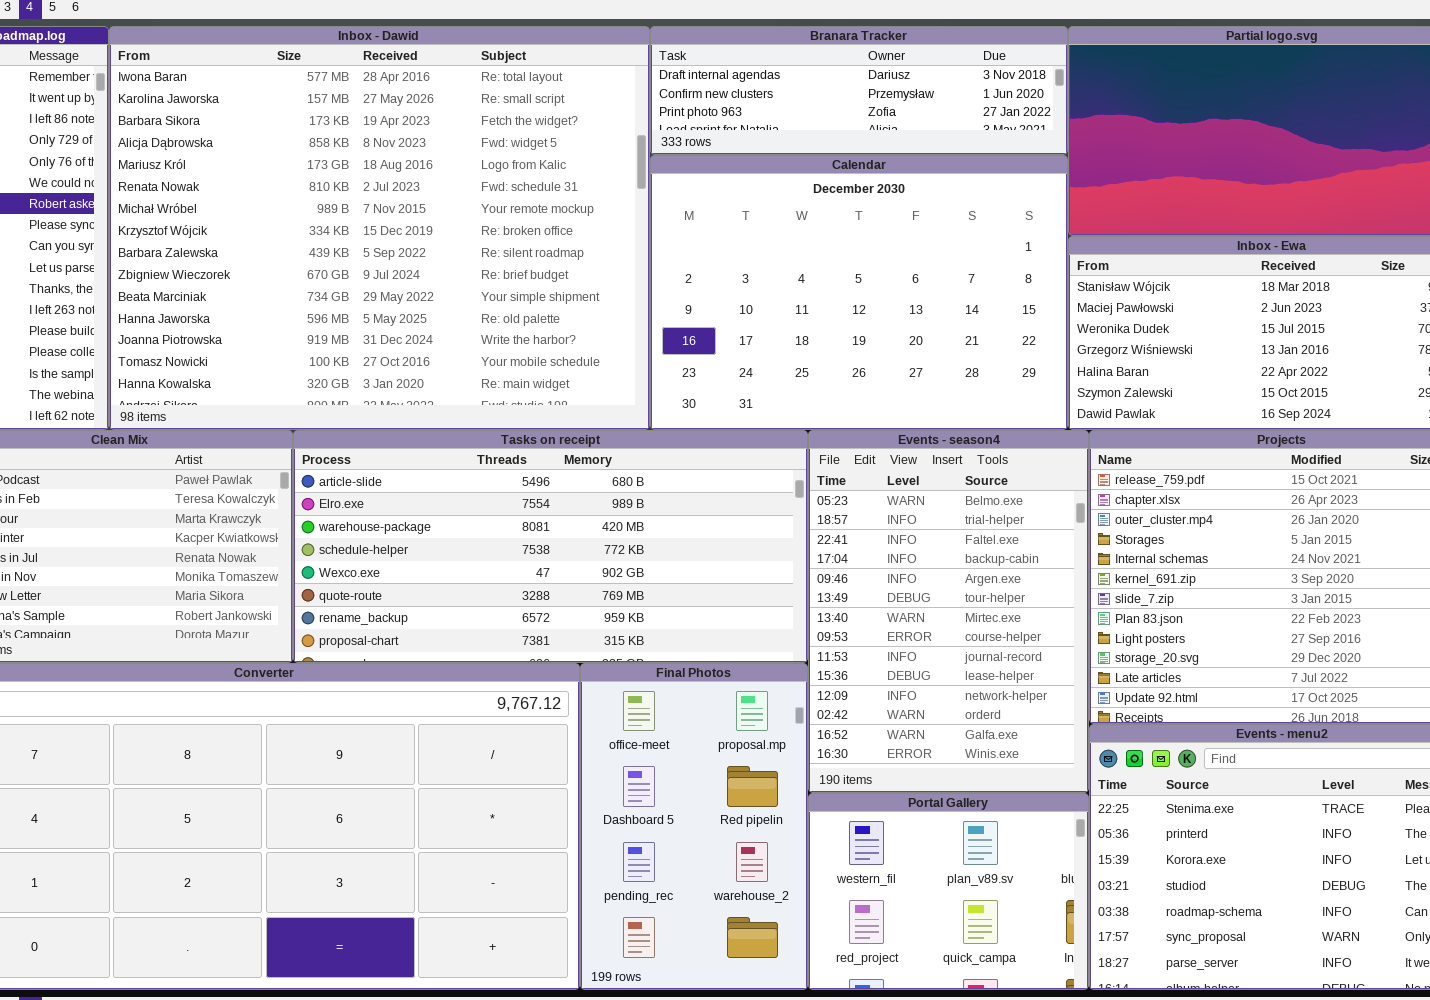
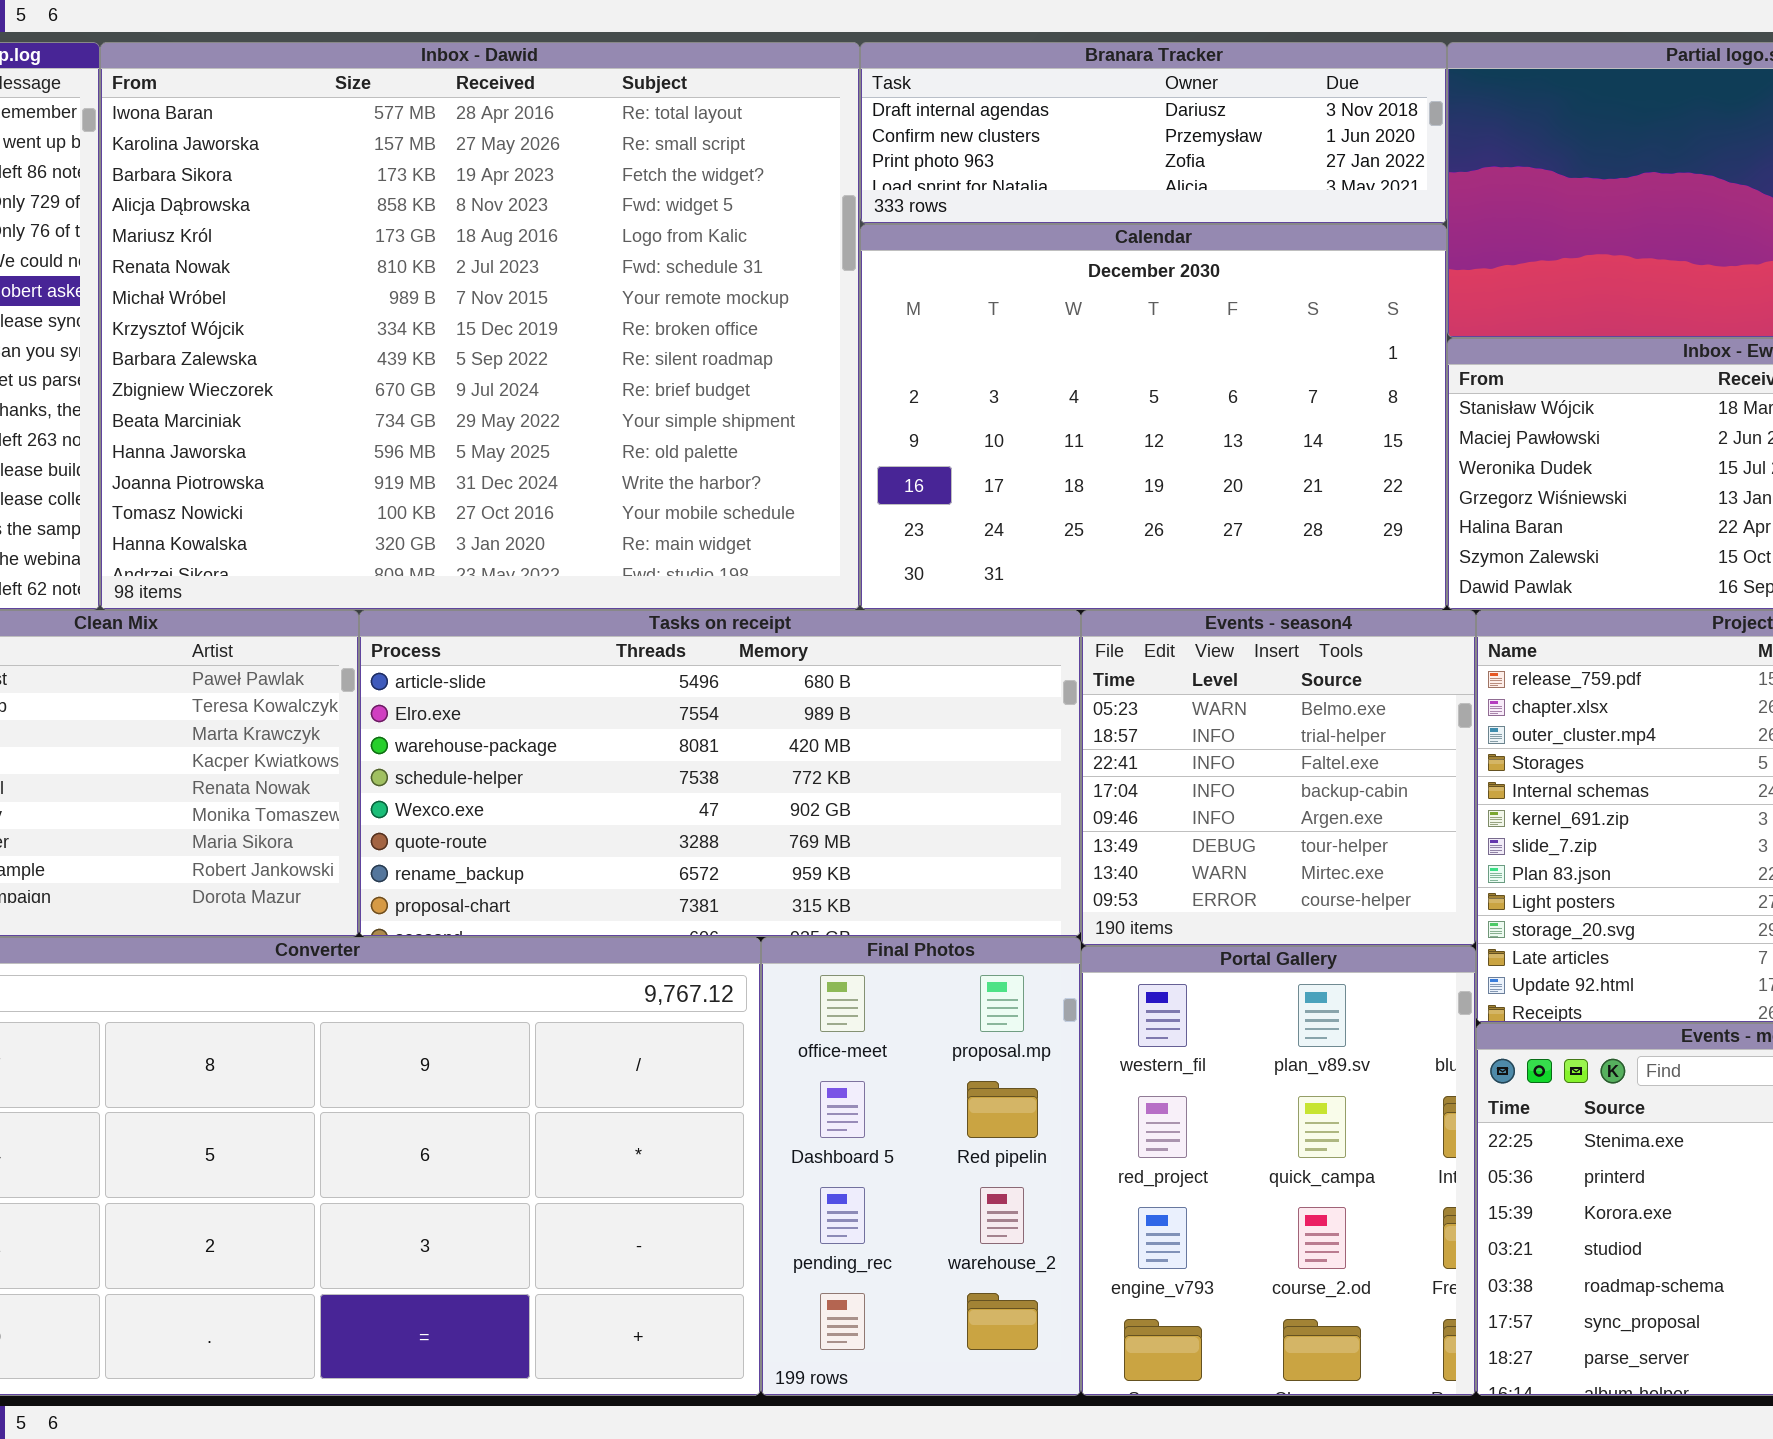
Events - season4: [808,430,1089,793] -> [1081,610,1476,946], resized
Portal Gallery: [808,793,1089,990] -> [1081,946,1476,1396], resized

